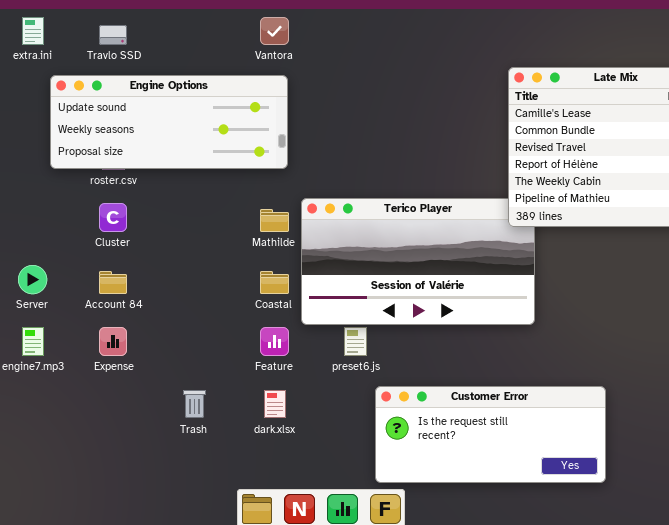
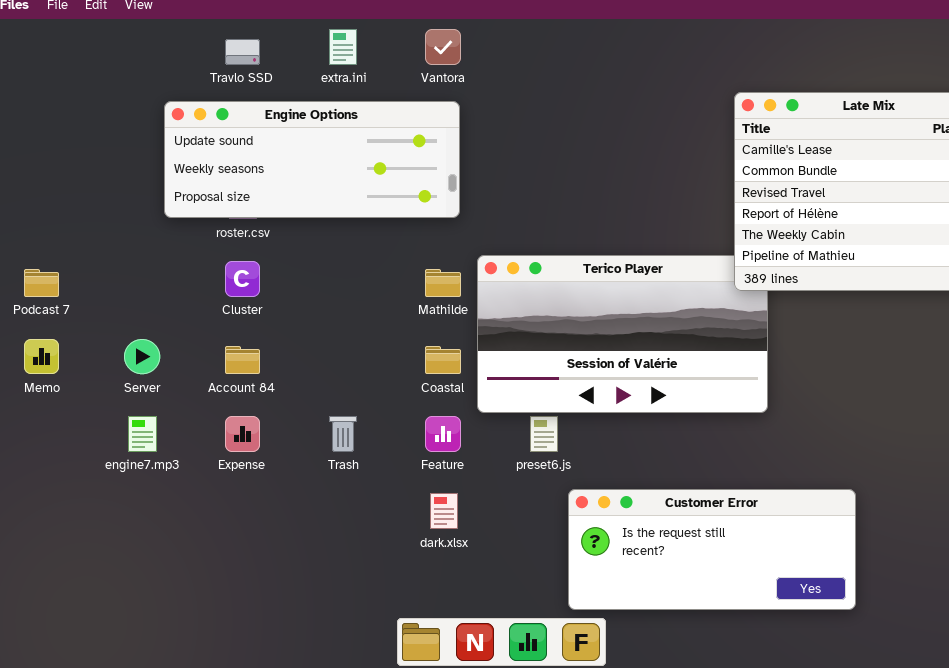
extra.ini: [22,17,44,45] -> [329,29,357,65], moved
Trash: [183,390,206,418] -> [329,416,357,452], moved

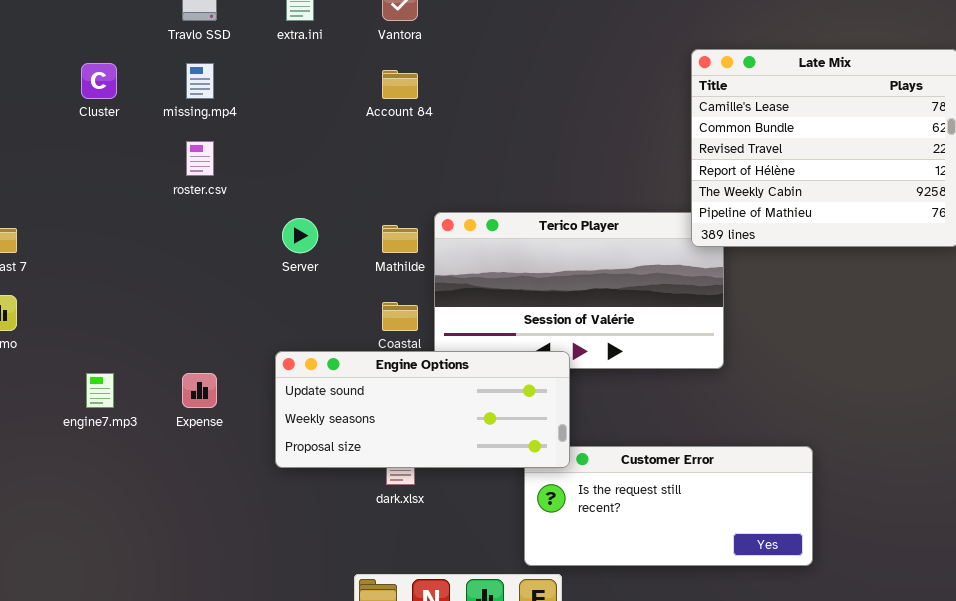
Engine Options: [164,101,460,218] -> [275,351,570,468], moved
Cluster: [225,261,260,297] -> [81,63,117,99], moved
Server: [124,339,160,374] -> [282,218,318,253], moved
Account 84: [225,346,260,374] -> [382,70,418,99], moved

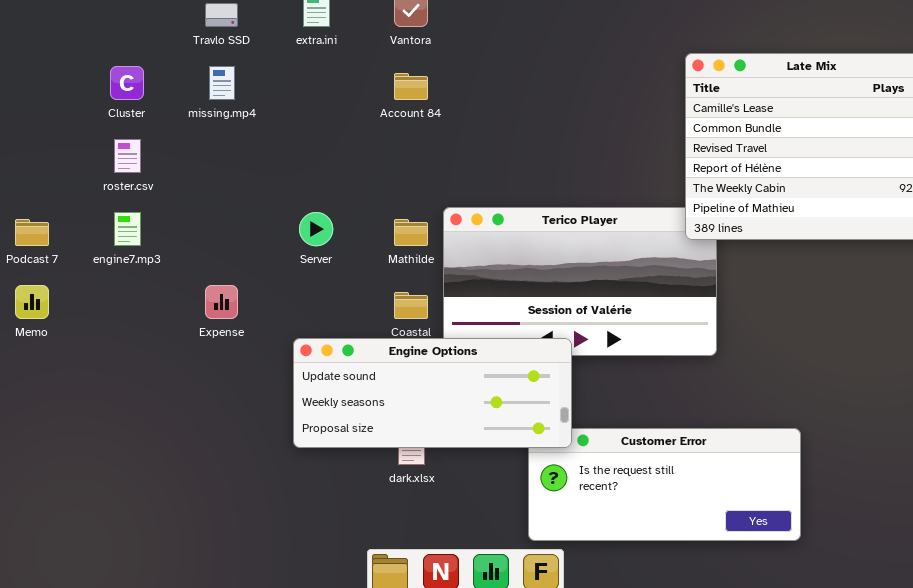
roster.csv: [186,141,214,176] -> [114,139,141,173], moved
engine7.mp3: [86,373,114,408] -> [114,212,141,246], moved
Expense: [182,373,217,408] -> [205,285,238,319], moved

